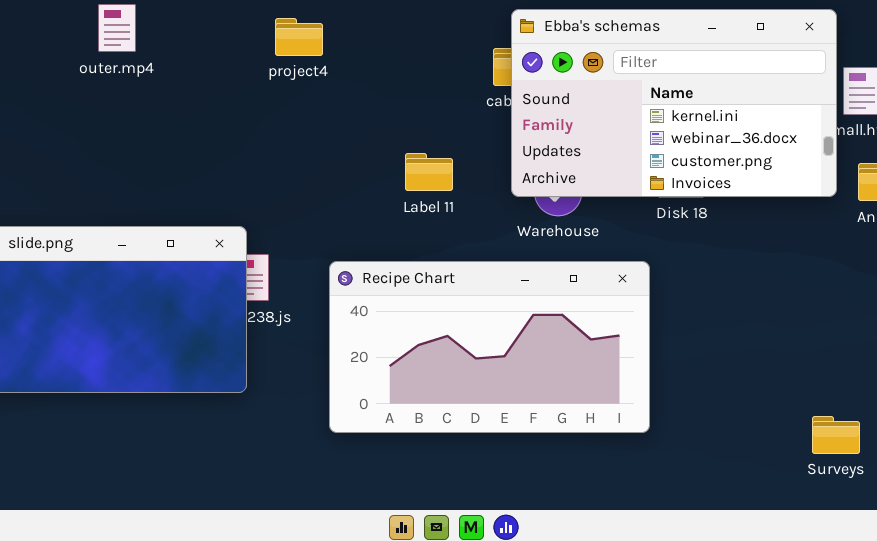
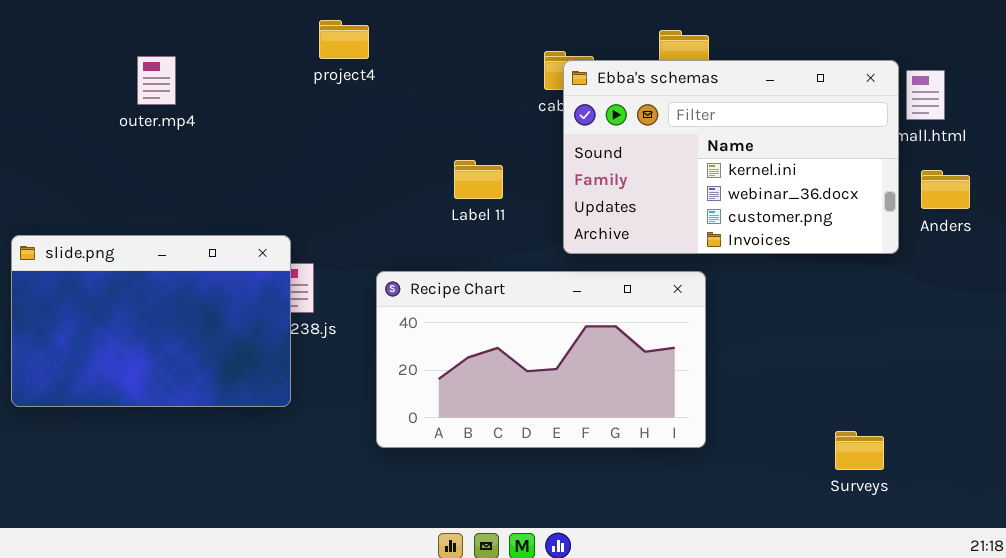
outer.mp4: [98,4,136,52] -> [137,56,176,105], moved
Ebba's schemas: [511,9,837,197] -> [563,60,899,254], moved
Surveys: [812,416,860,454] -> [835,431,884,470], moved

